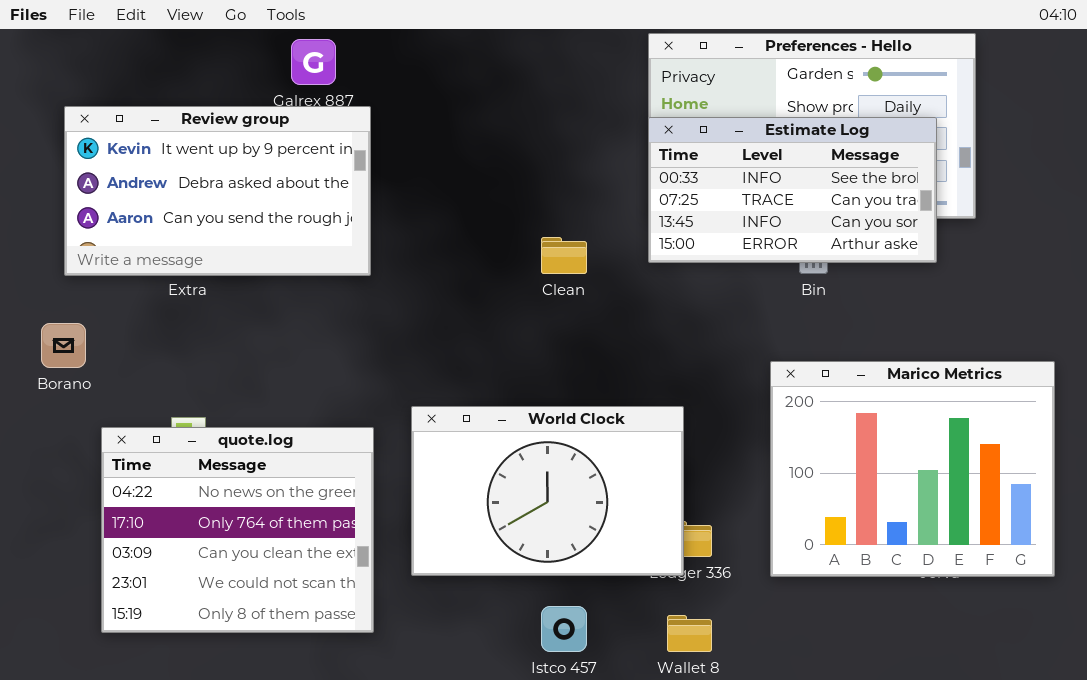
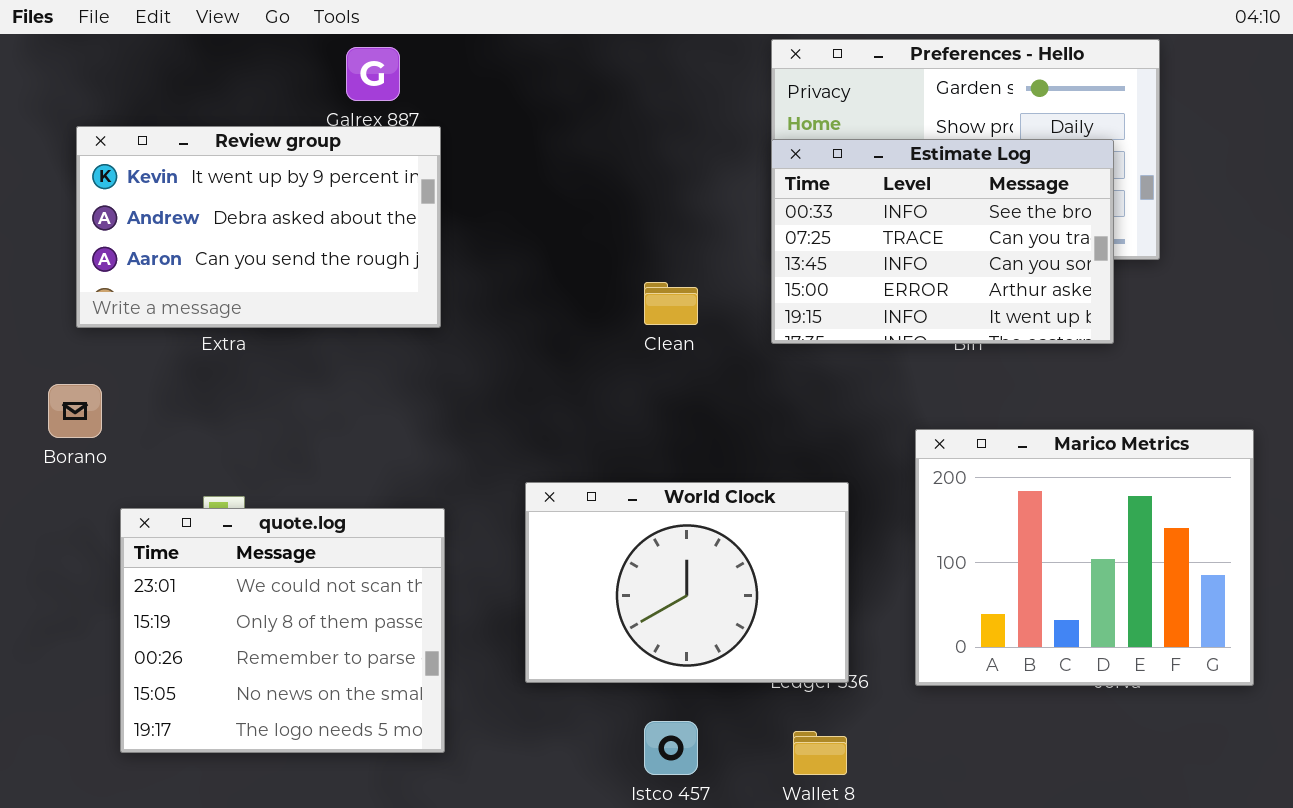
Estimate Log: [648,117,937,263] -> [771,139,1114,344], resized
World Clock: [411,406,684,576] -> [525,482,849,683], moved
quote.log: [101,427,374,633] -> [120,508,445,753], scrolled down 3 rows

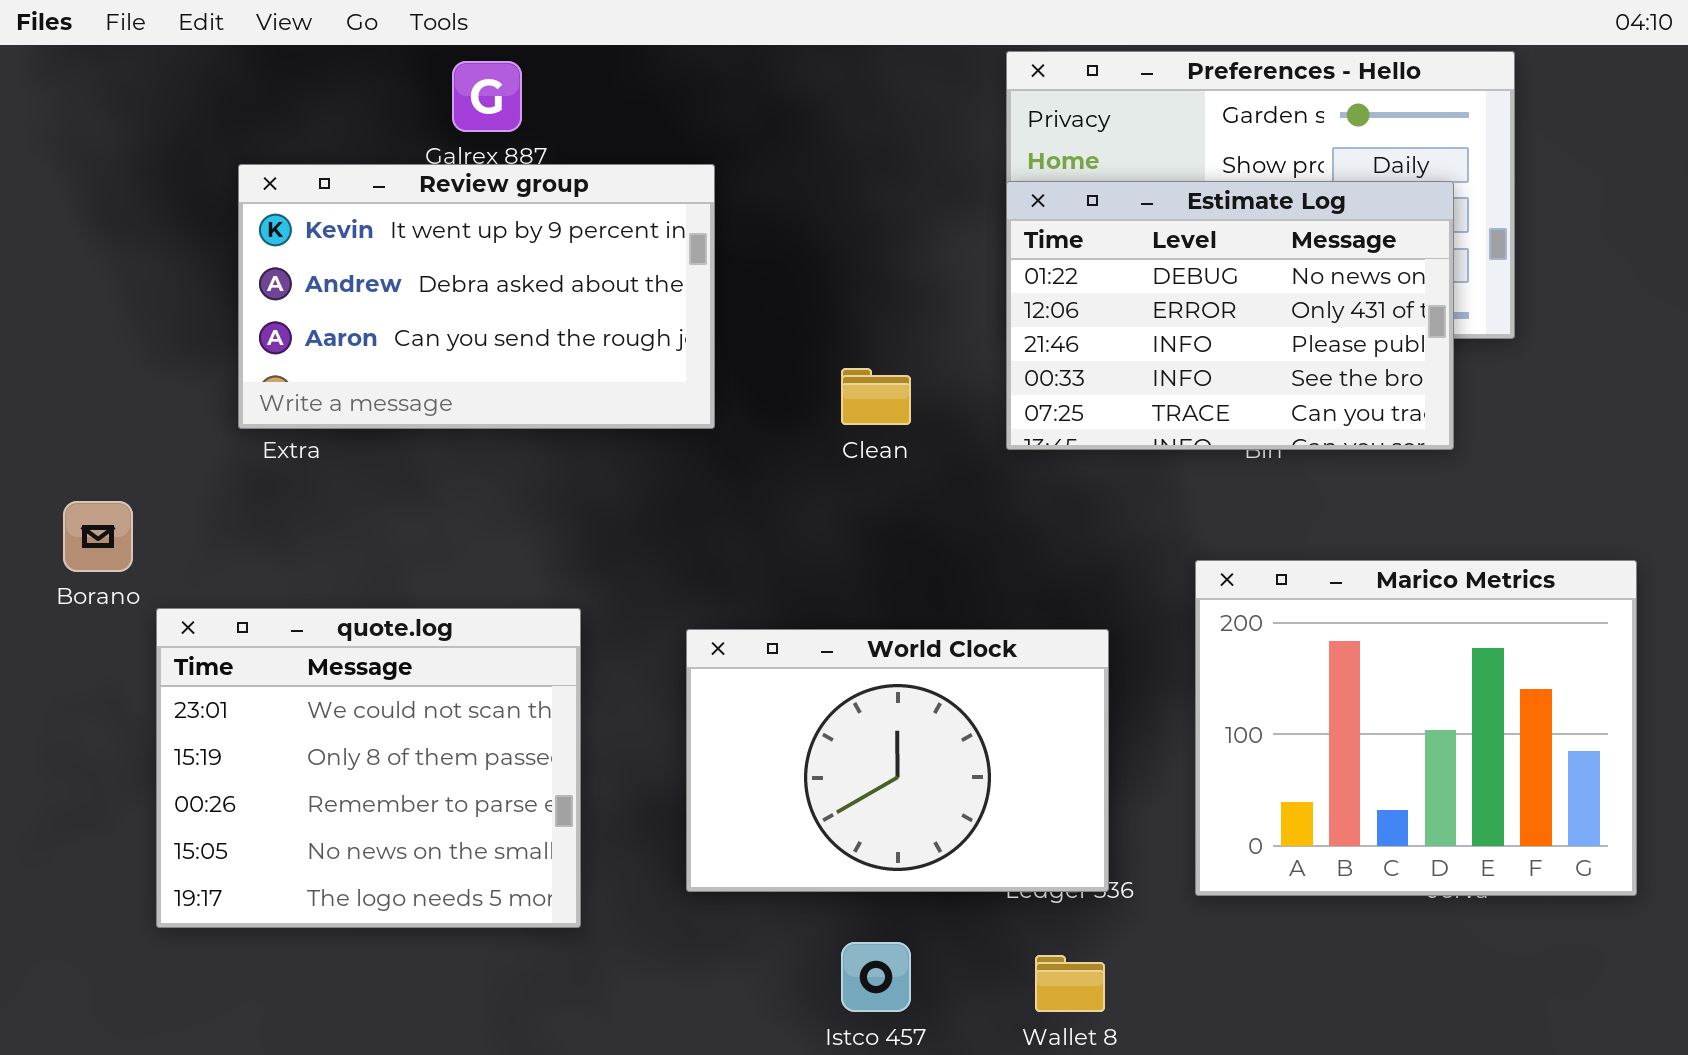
Review group: [76,126,441,328] -> [238,164,715,429], moved
Estimate Log: [771,139,1114,344] -> [1006,181,1454,450], scrolled up 3 rows
quote.log: [120,508,445,753] -> [156,608,581,928], moved

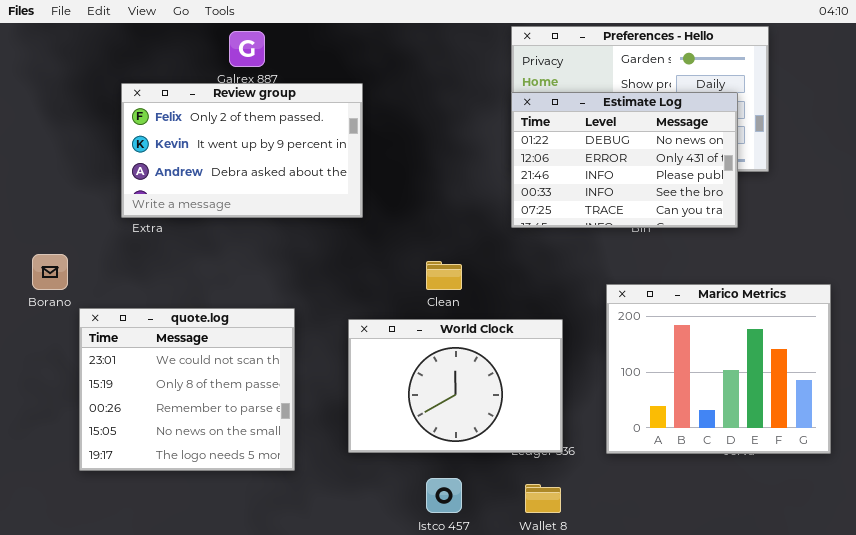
Review group: [238,164,715,429] -> [121,83,363,218], scrolled up 1 row
Clean: [841,368,911,425] -> [426,261,462,290], moved

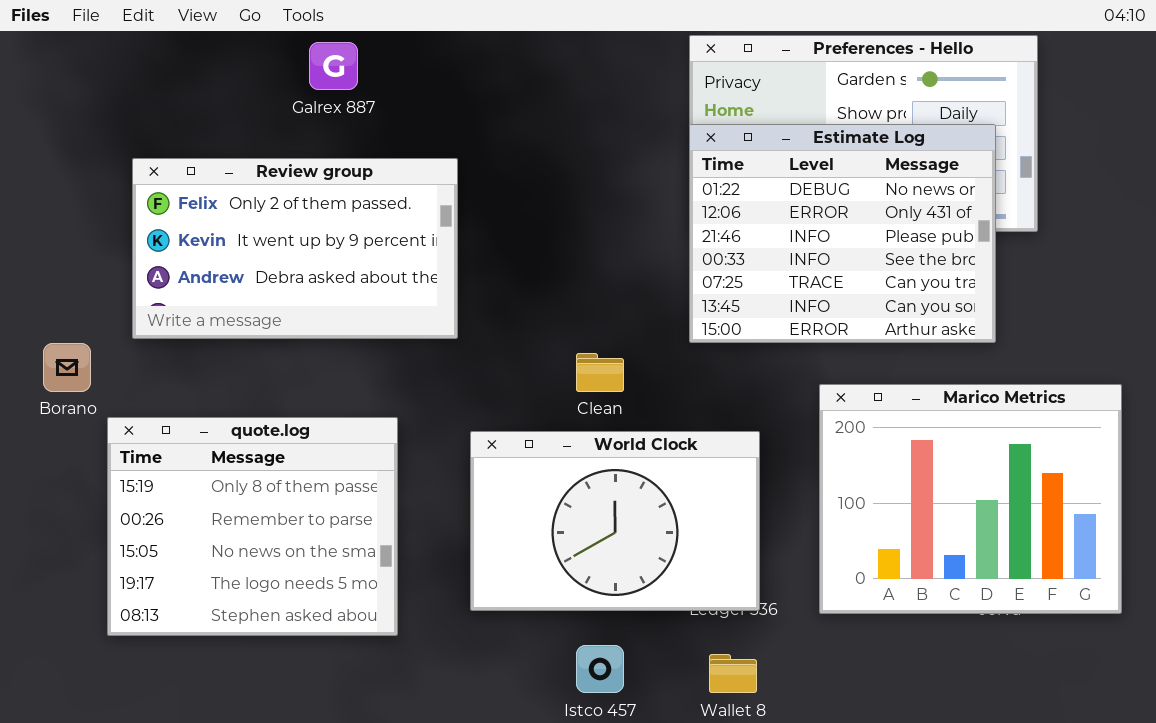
Review group: [121,83,363,218] -> [132,158,458,339], moved
Estimate Log: [511,92,738,228] -> [689,124,996,343], resized
quote.log: [79,308,295,471] -> [107,417,398,636], scrolled down 1 row

